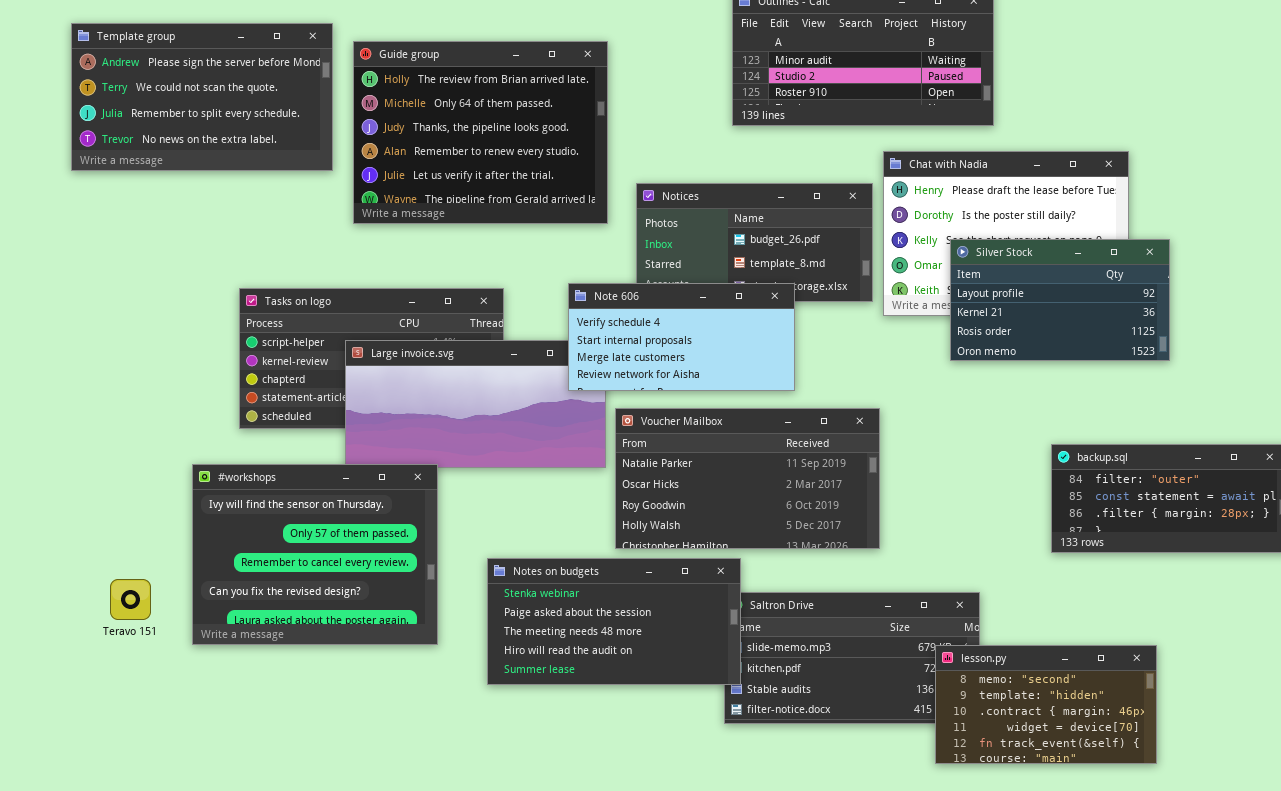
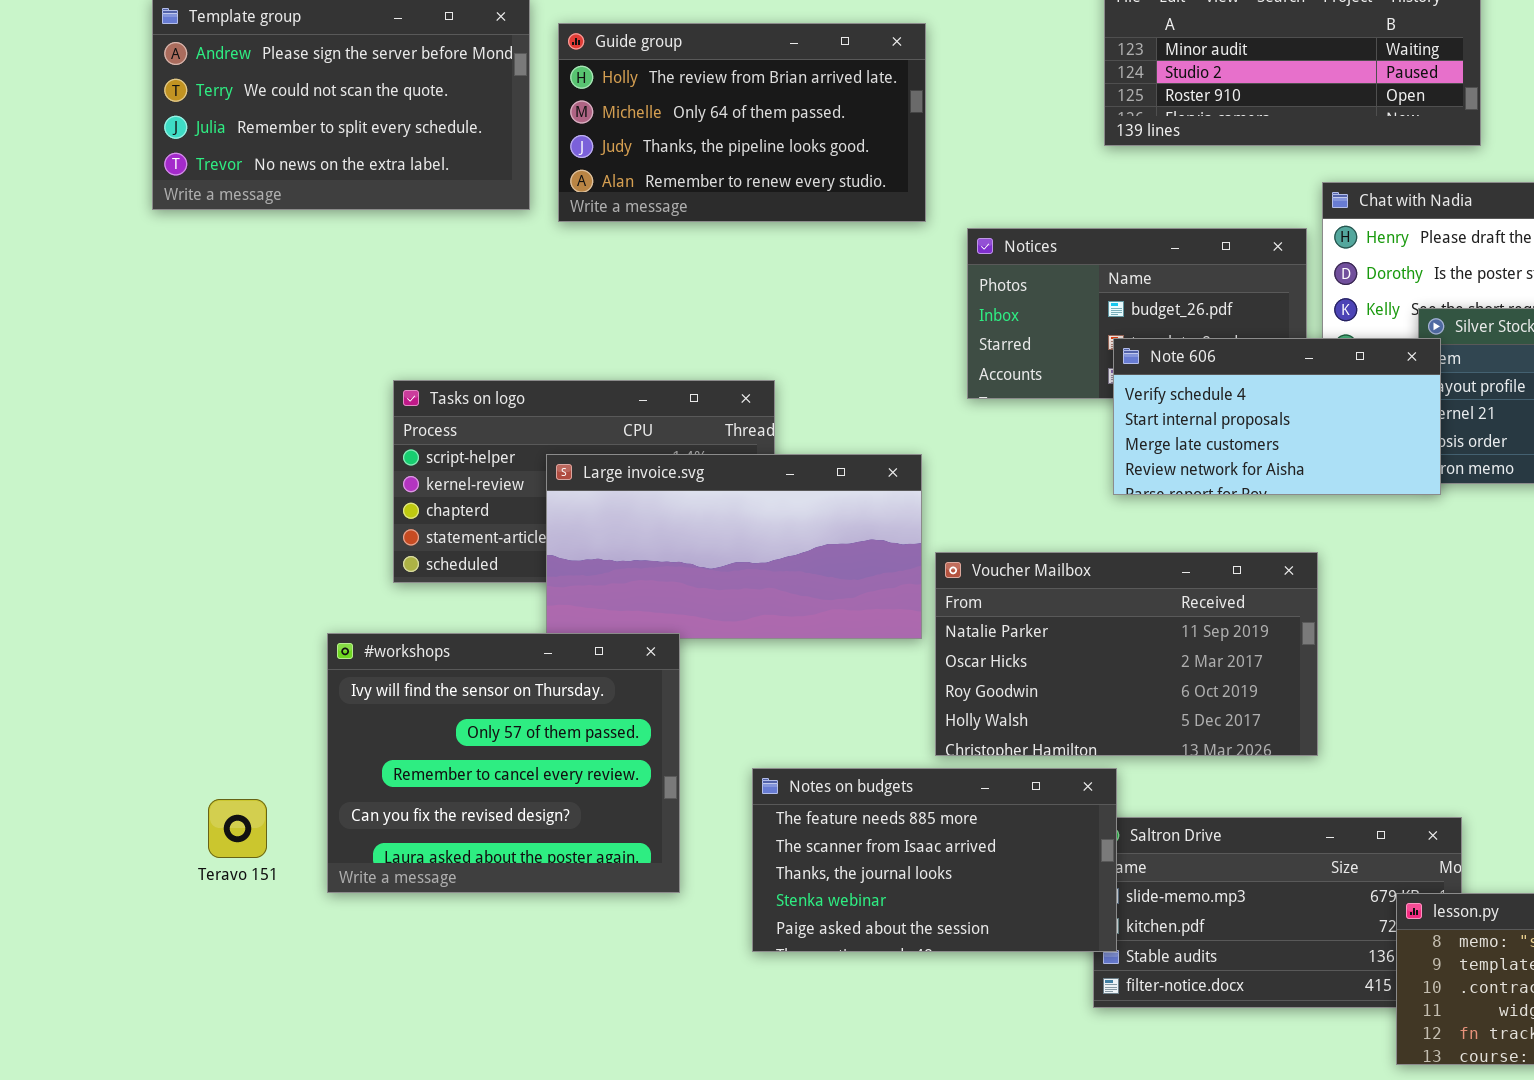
Guide group: [353,41,608,224] -> [558,23,926,222], resized
Note 606: [568,283,795,391] -> [1113,338,1441,495], moved
Notes on budgets: [487,558,741,685] -> [752,768,1117,952], scrolled up 3 rows

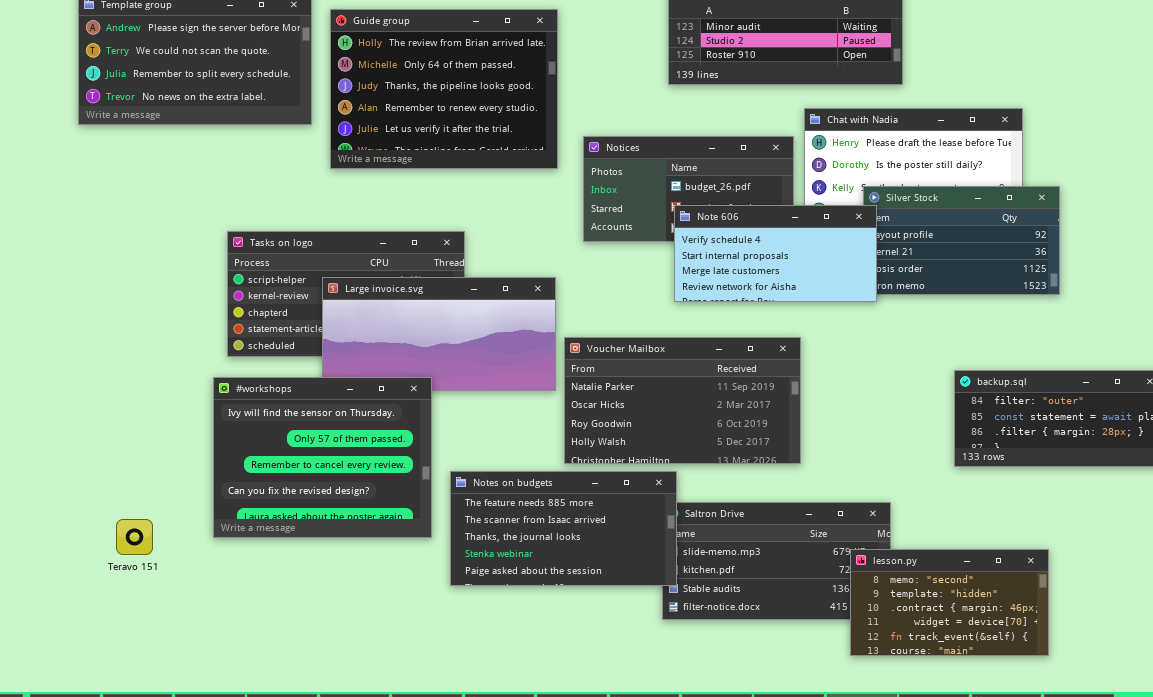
Guide group: [558,23,926,222] -> [330,9,558,169], resized
#workshops: [327,633,680,893] -> [213,377,432,538], moved
Teravo 151: [208,799,267,858] -> [116,519,153,555], moved

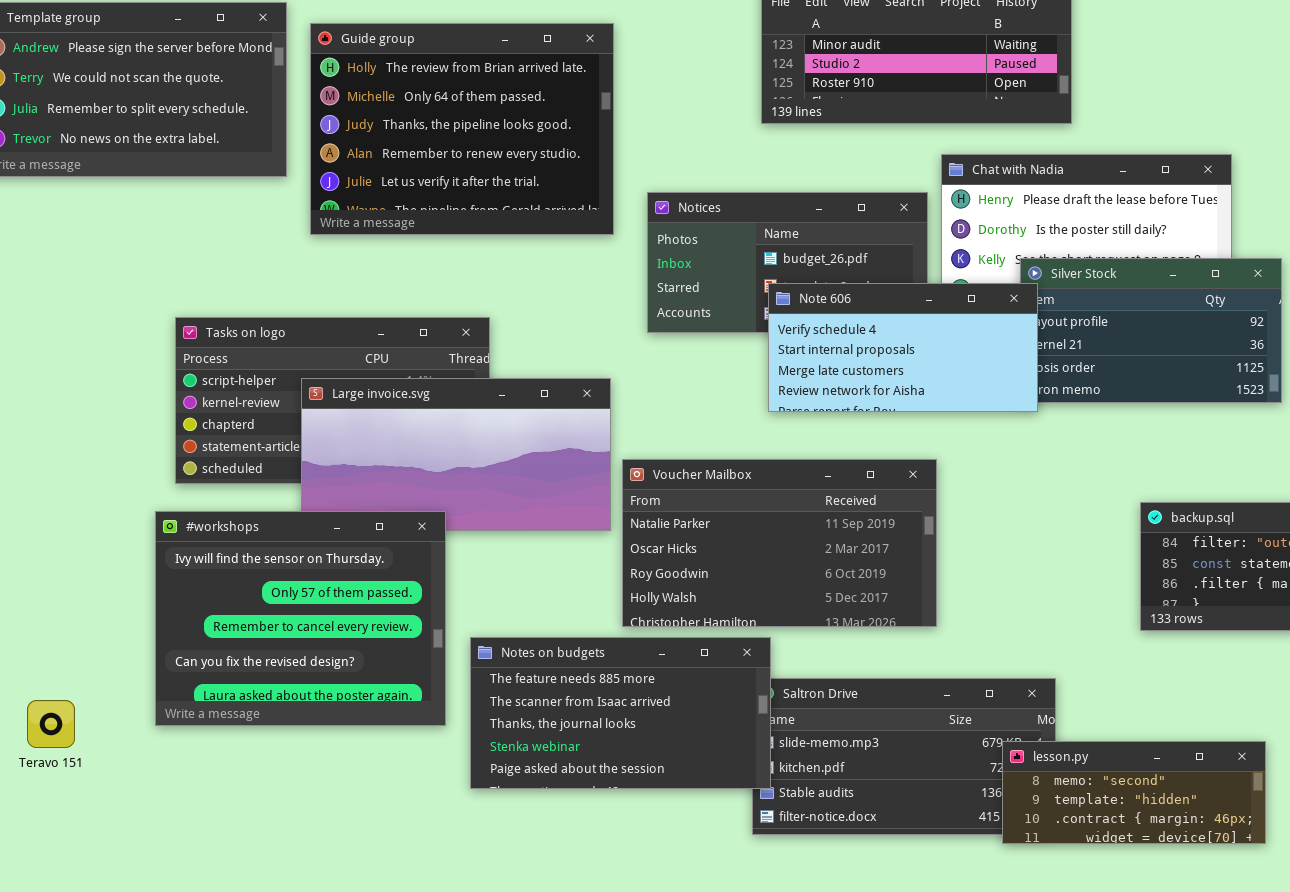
lesson.py: [850,549,1049,656] -> [1002,741,1266,844], resized

